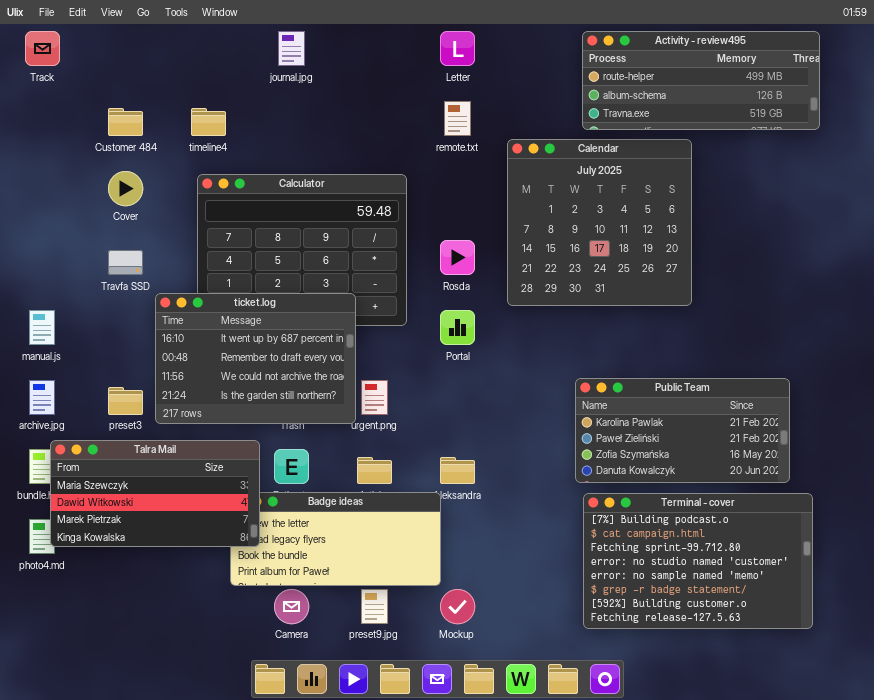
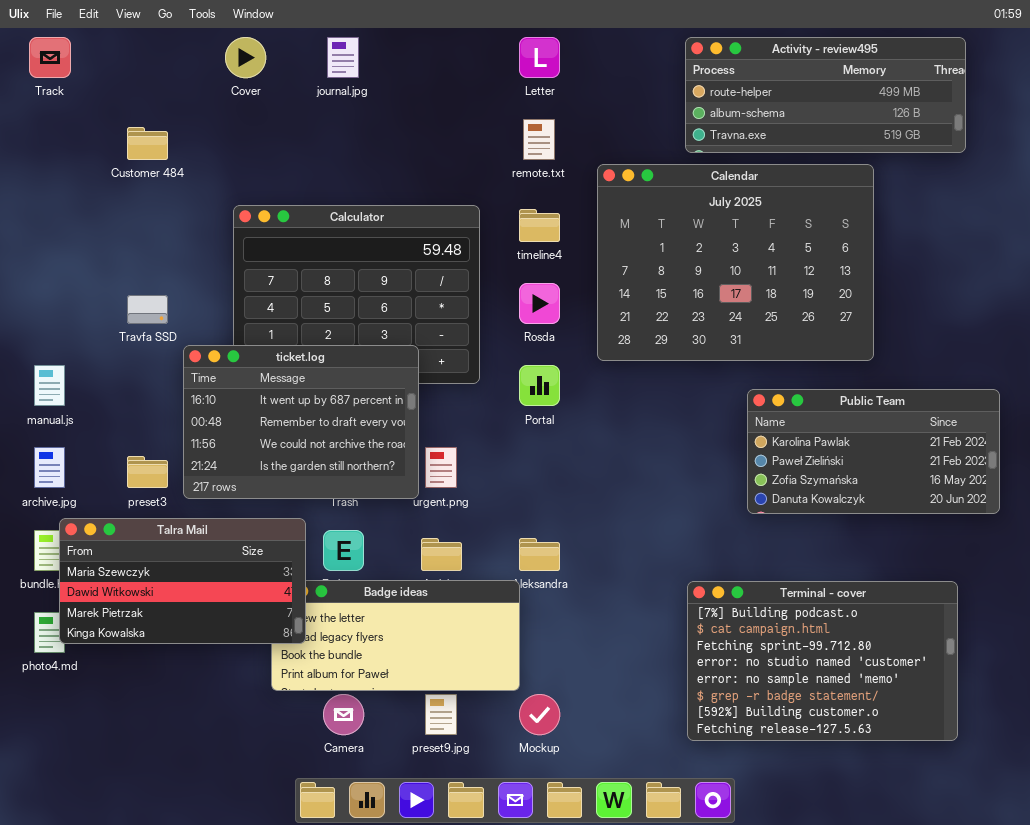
timeline4: [191,108,226,136] -> [519,209,560,242], moved
Calendar: [507,139,692,306] -> [597,164,874,361], resized
Cover: [108,171,143,206] -> [225,37,266,78], moved
Public Team: [575,378,790,483] -> [747,389,1000,514], moved

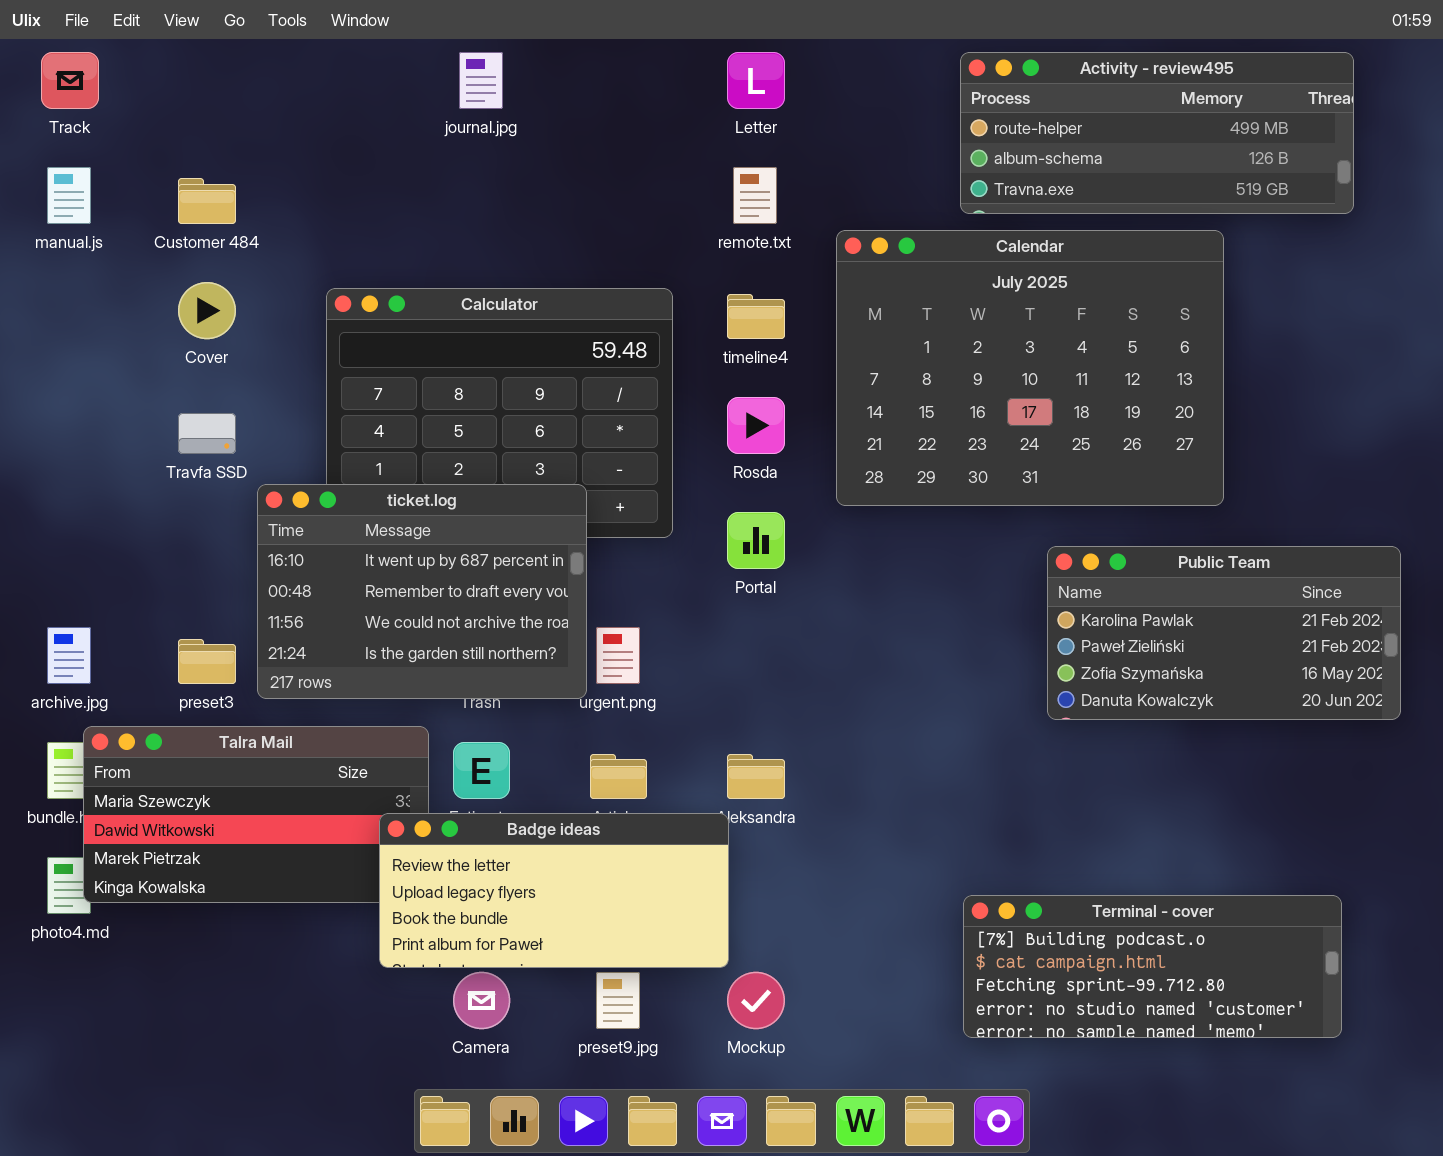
Cover: [225,37,266,78] -> [178,282,236,339], moved
manual.js: [34,365,65,406] -> [47,167,91,224], moved
Badge ideas: [271,580,520,691] -> [379,813,729,968], raised
Terminal - cover: [687,581,958,741] -> [963,895,1342,1038], resized

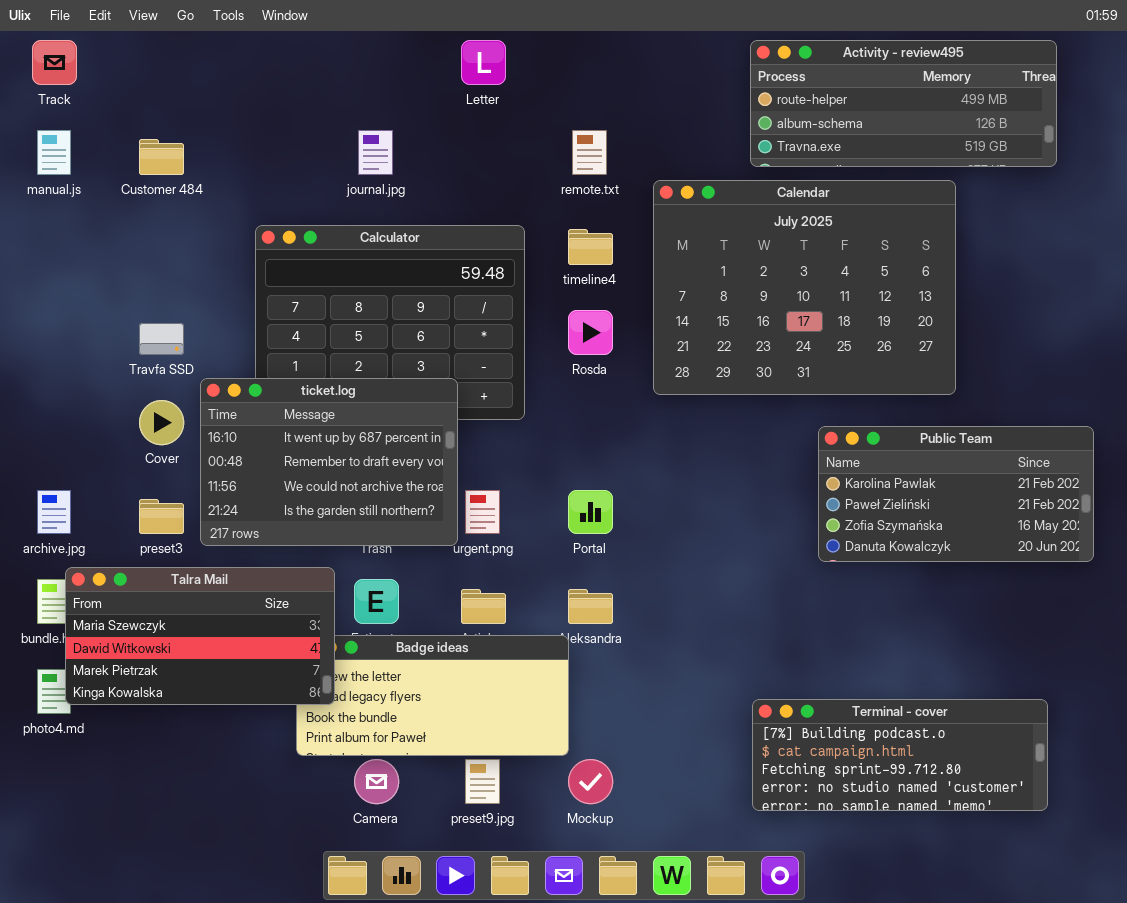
journal.jpg: [459,52,503,109] -> [358,130,393,175], moved
Letter: [727,52,785,109] -> [461,40,506,85], moved
Cover: [178,282,236,339] -> [139,400,184,445], moved
Portal: [727,512,785,569] -> [568,490,613,534], moved
Talra Mail: [83,726,429,903] -> [65,567,335,705], raised

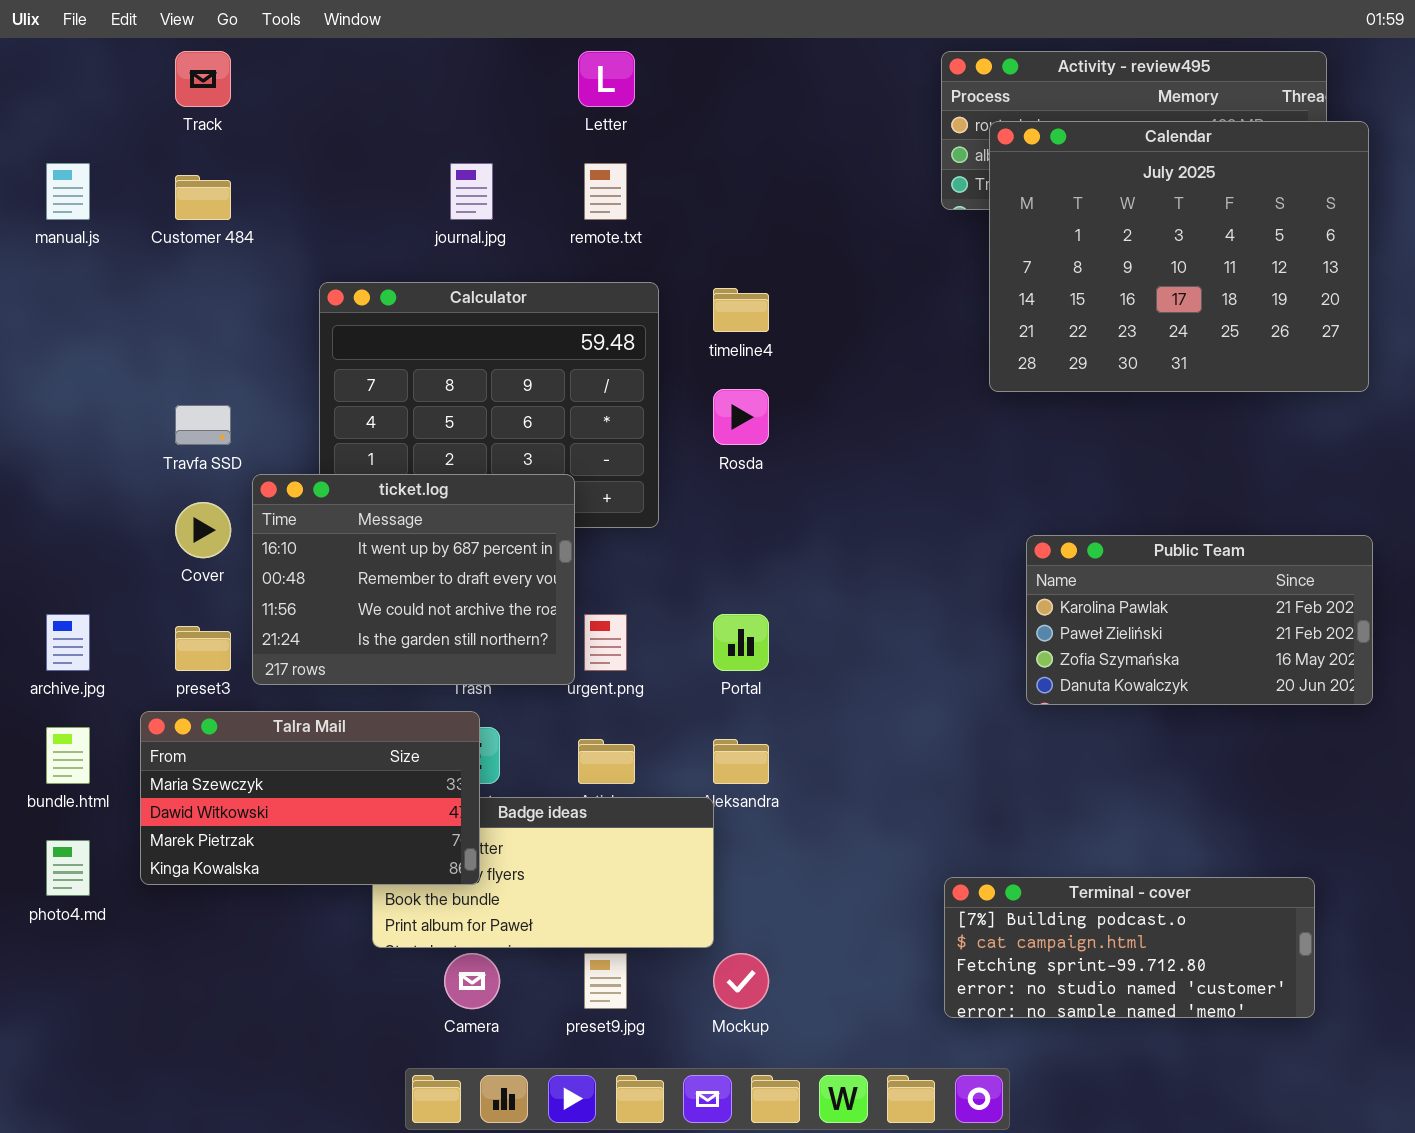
Track: [32,40,77,85] -> [175,51,231,107], moved
remote.txt: [572,130,607,175] -> [584,163,627,220], moved
Calendar: [653,180,956,395] -> [989,121,1369,392], moved
Talra Mail: [65,567,335,705] -> [140,711,480,885], moved

